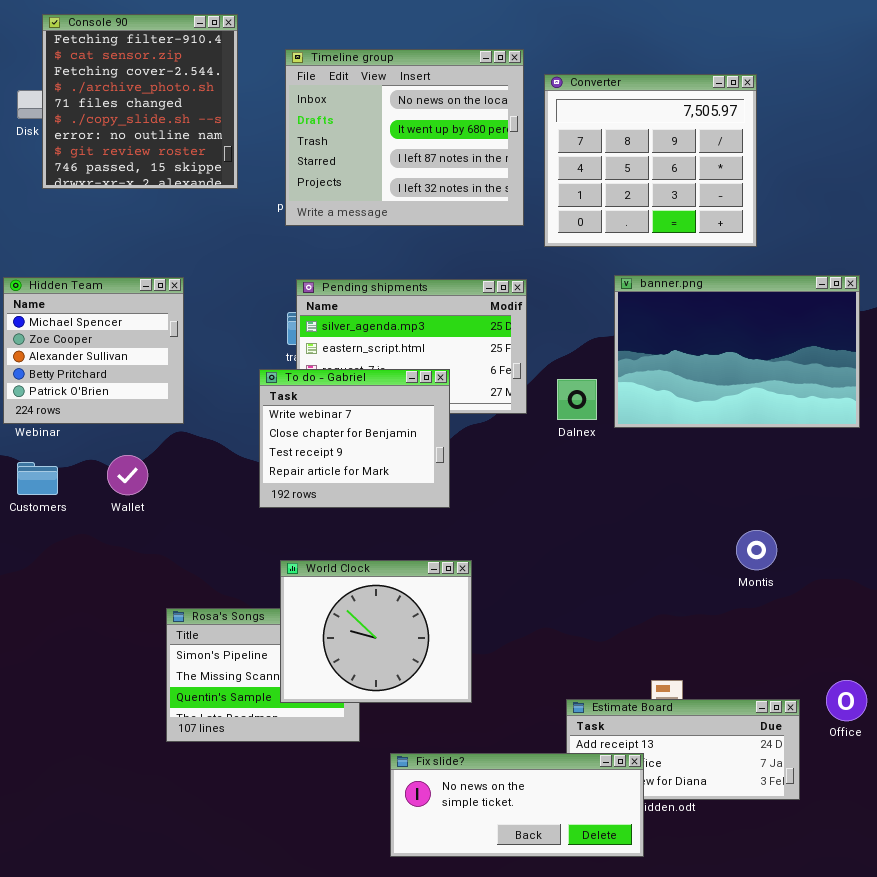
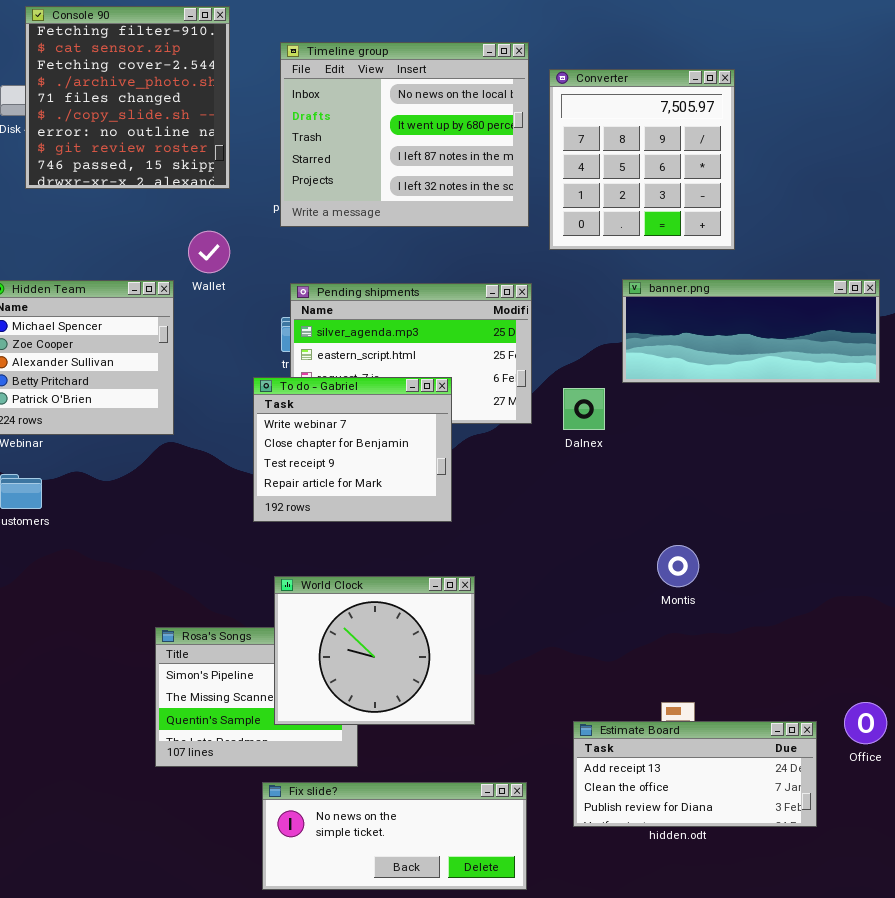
Converter: [544,74,757,247] -> [549,69,735,250], resized
banner.png: [614,275,860,428] -> [622,279,880,383], resized
Wallet: [107,455,148,495] -> [188,231,230,273], moved
Montis: [736,530,777,570] -> [657,545,699,587], moved
Fix slide?: [390,753,644,857] -> [262,782,527,890], moved

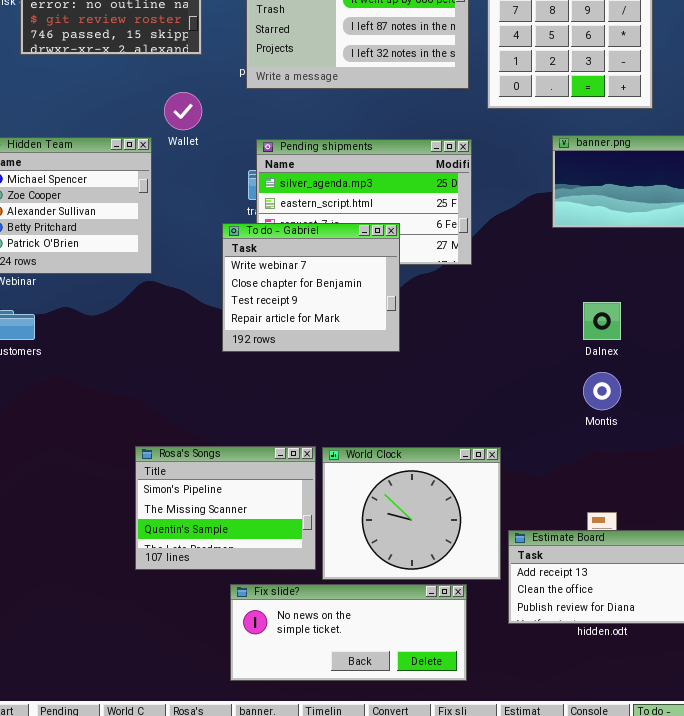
Dalnex: [563,388,605,430] -> [583,302,621,340], moved
World Clock: [274,576,475,725] -> [322,447,501,580], moved

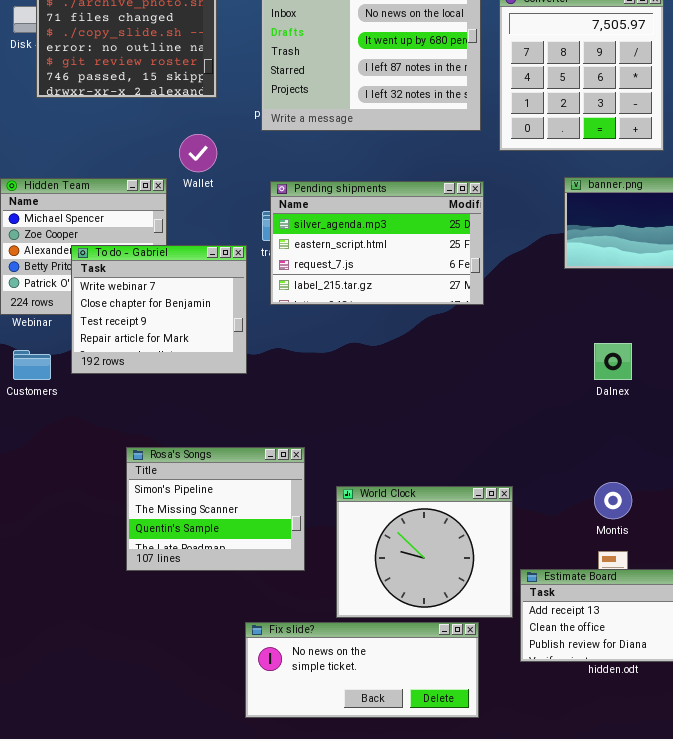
To do - Gabriel: [222,223,400,352] -> [71,245,247,374], moved
Montis: [583,372,621,410] -> [594,482,632,519], moved
Rosa's Songs: [135,446,316,570] -> [126,447,305,571], moved

